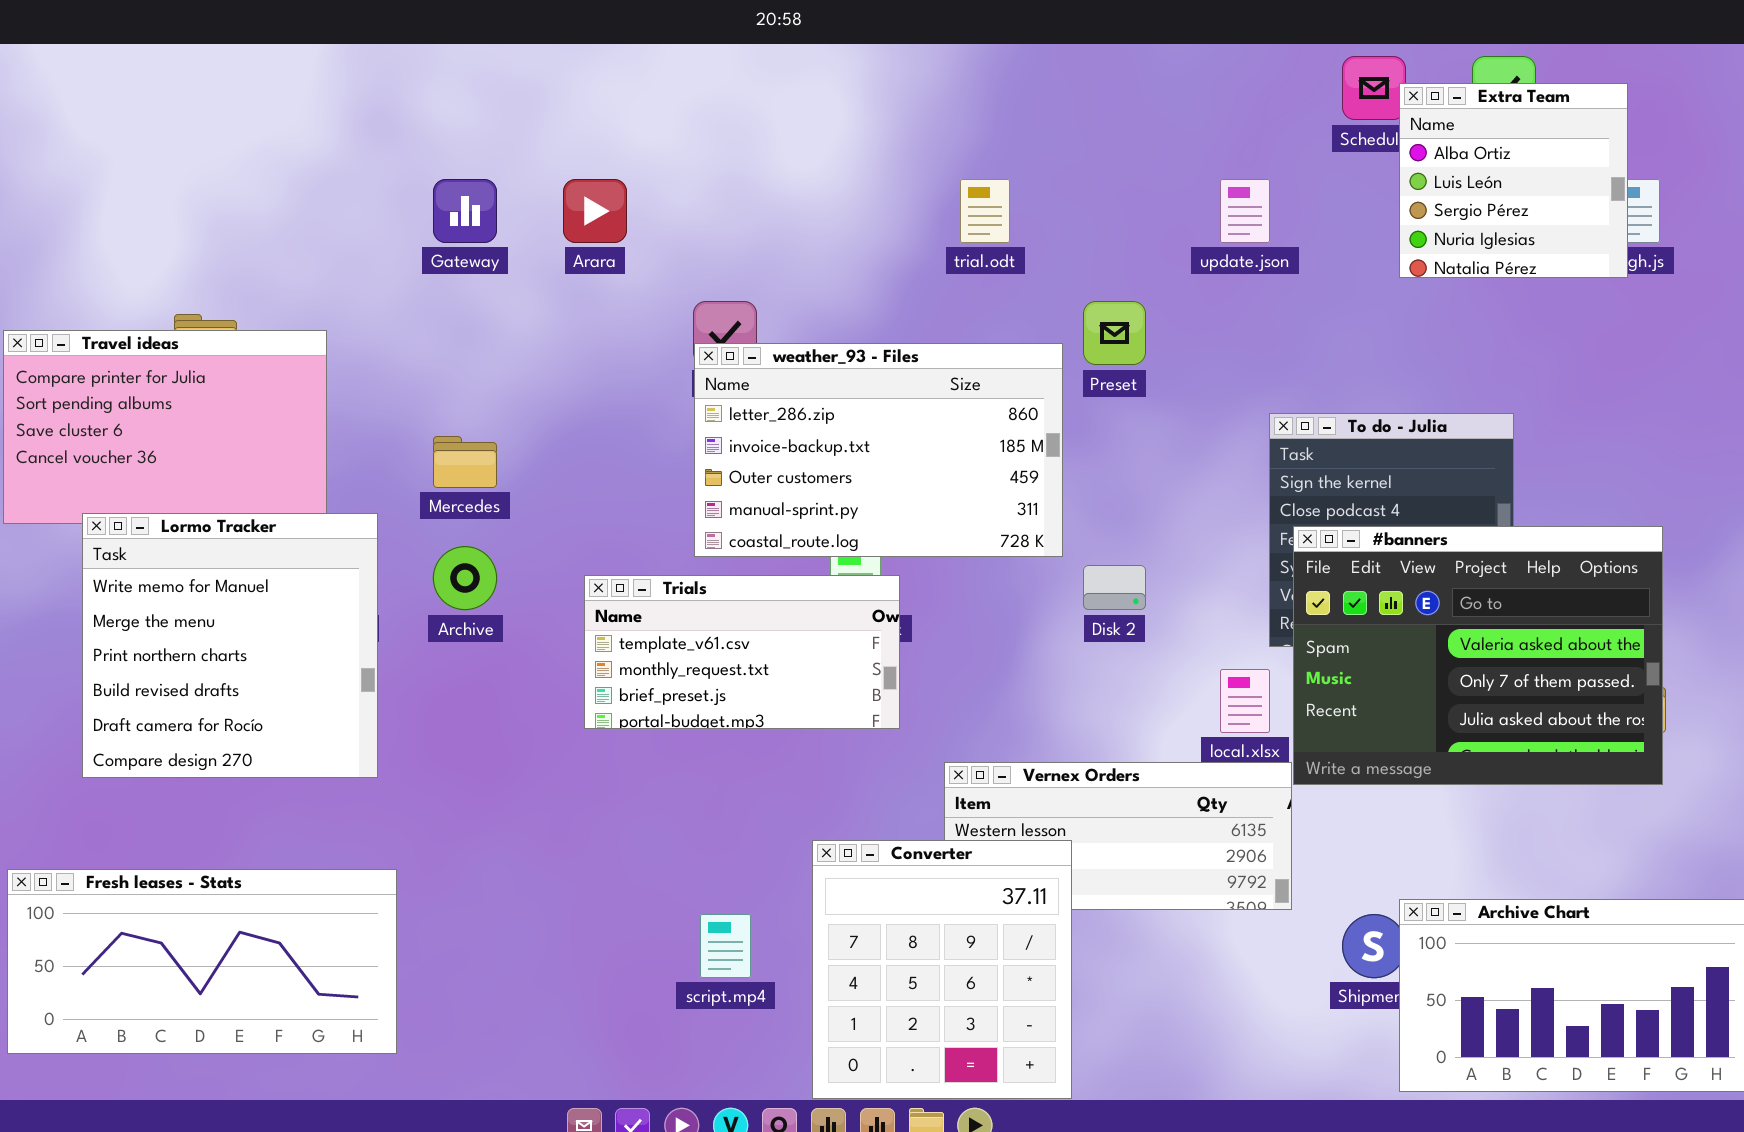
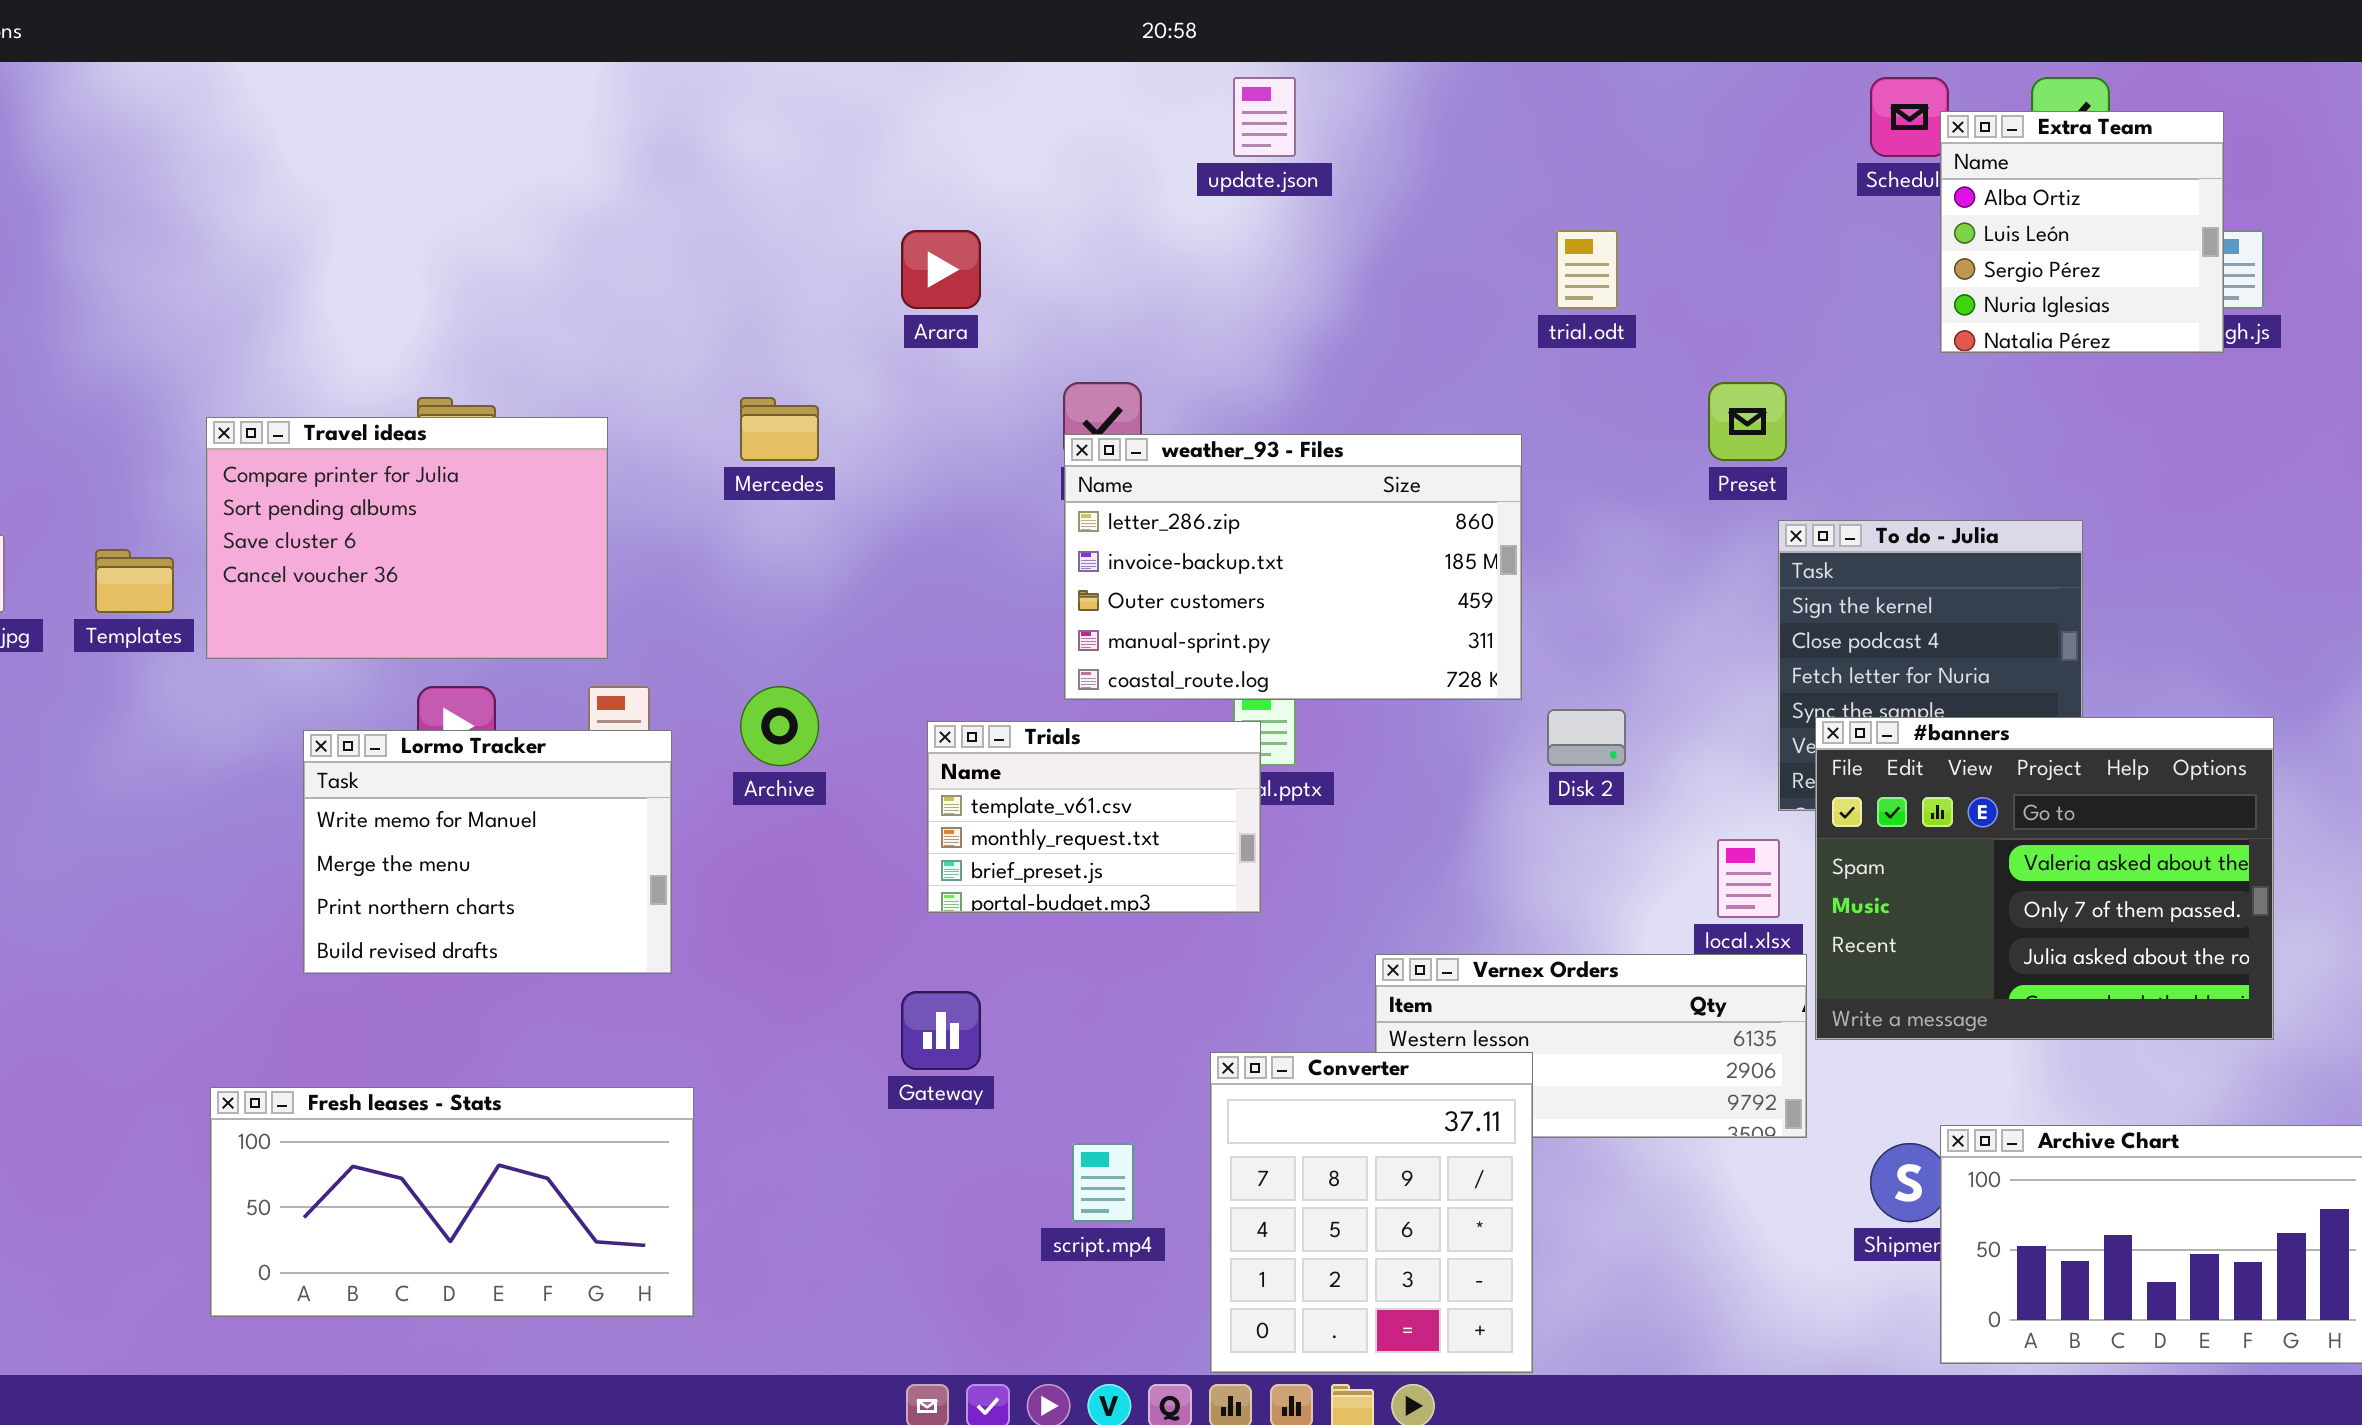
Gateway: [433,179,497,243] -> [901,991,981,1070], moved
trial.odt: [960,179,1010,243] -> [1556,230,1618,309], moved
update.json: [1220,179,1270,243] -> [1233,77,1296,157], moved
Preset: [1083,301,1146,365] -> [1708,382,1787,461], moved
Mercedes: [433,436,497,488] -> [740,397,819,461], moved
Lormo Tracker: [82,513,378,778] -> [303,730,672,974], resized
#banners: [1293,526,1663,785] -> [1815,717,2274,1040], moved
Trials: [584,575,900,729] -> [927,721,1261,913], resized

